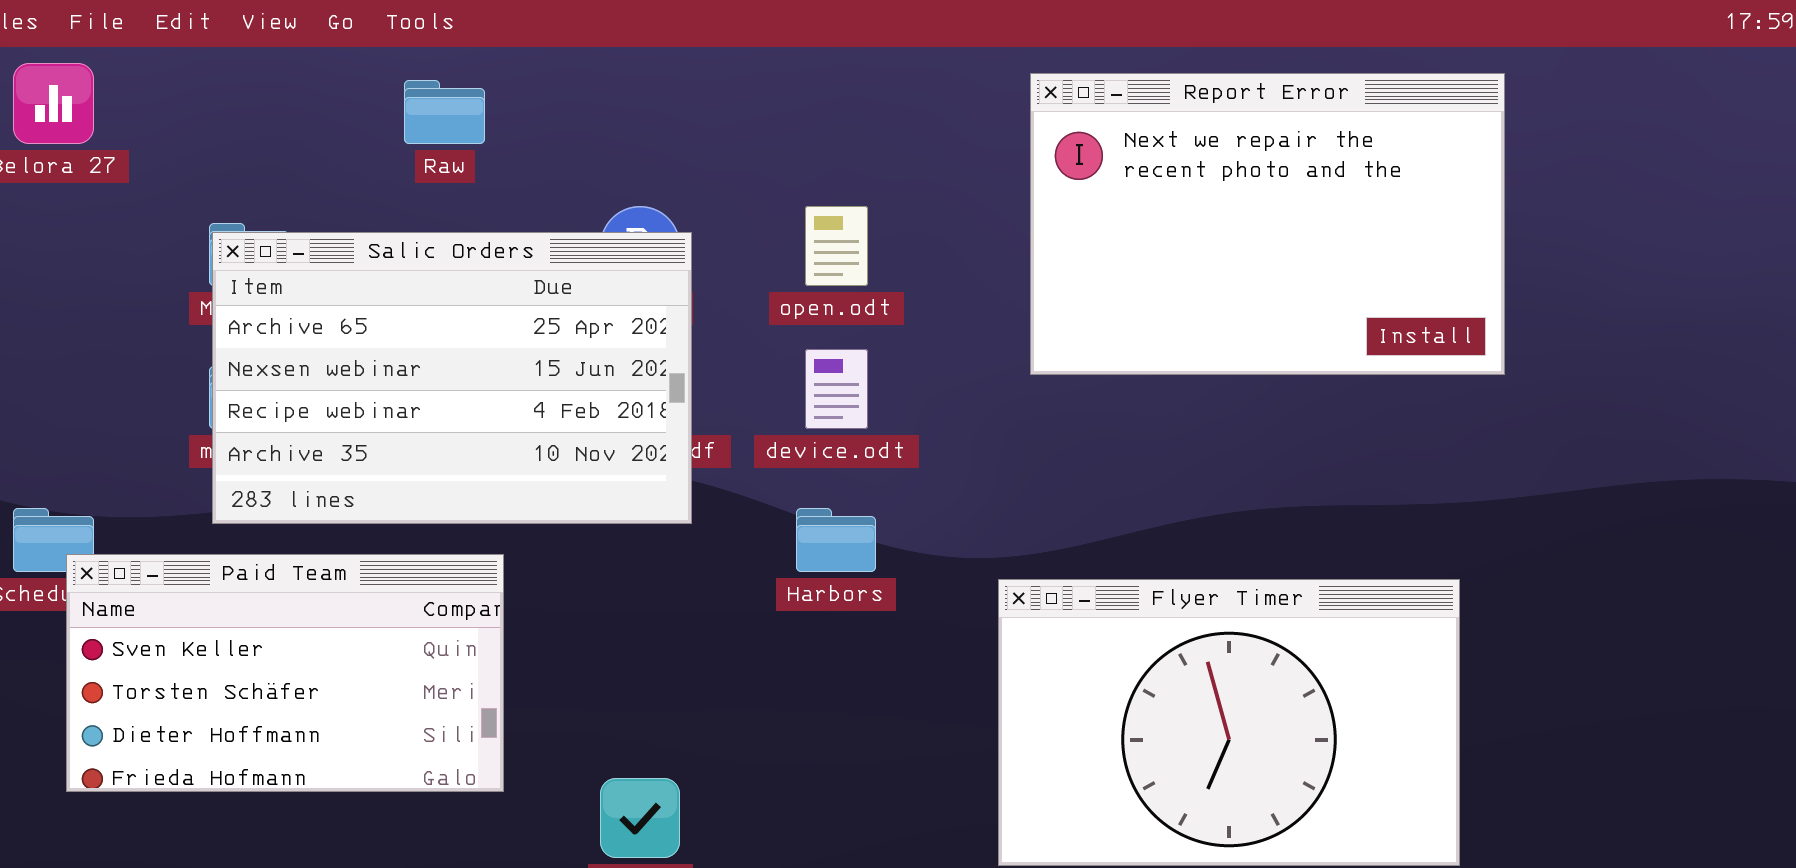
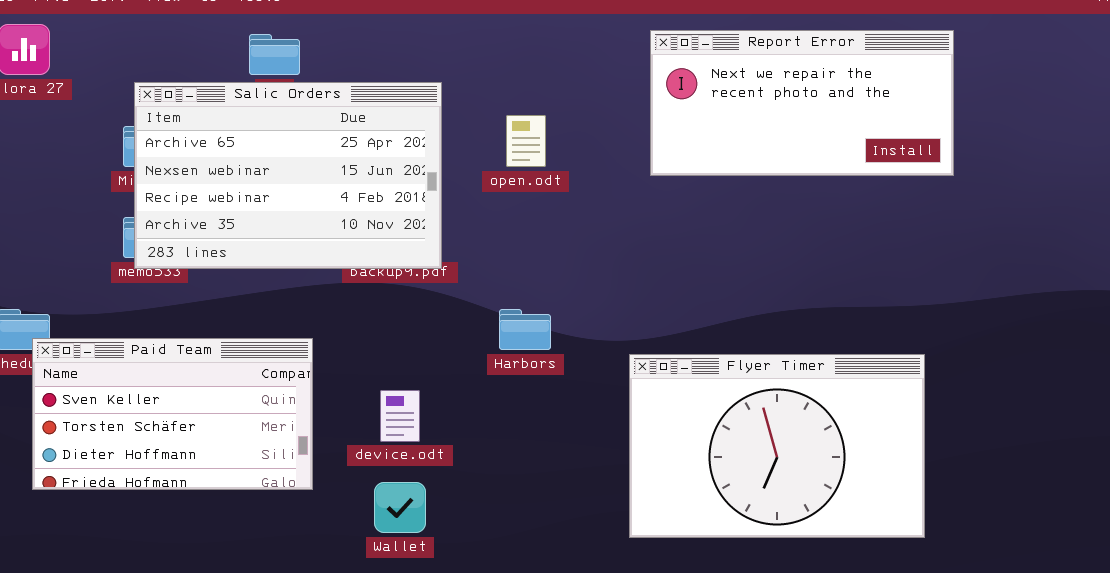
Report Error: [1030,73,1505,375] -> [650,30,954,176], resized
Salic Orders: [212,232,692,524] -> [134,82,442,269], moved
device.odt: [805,349,868,429] -> [380,390,420,442], moved

